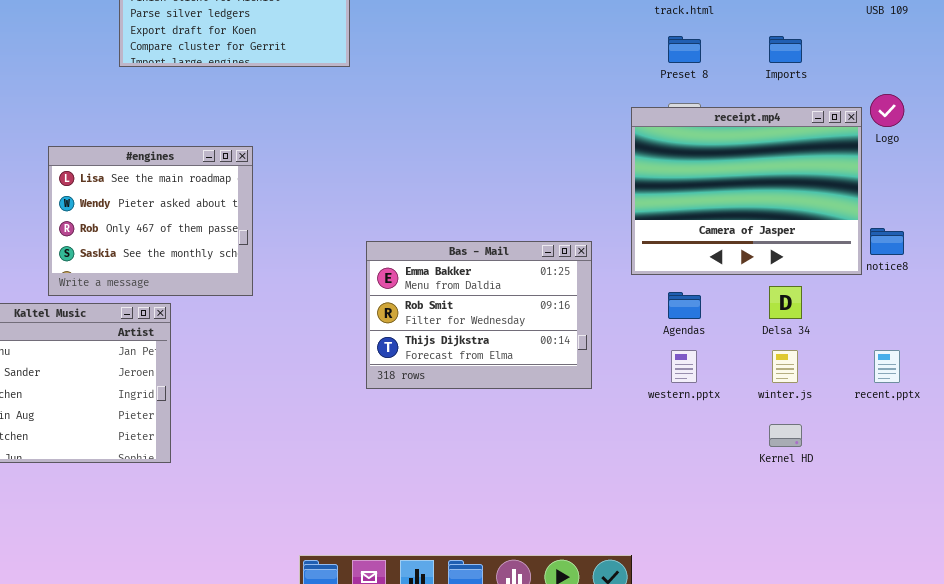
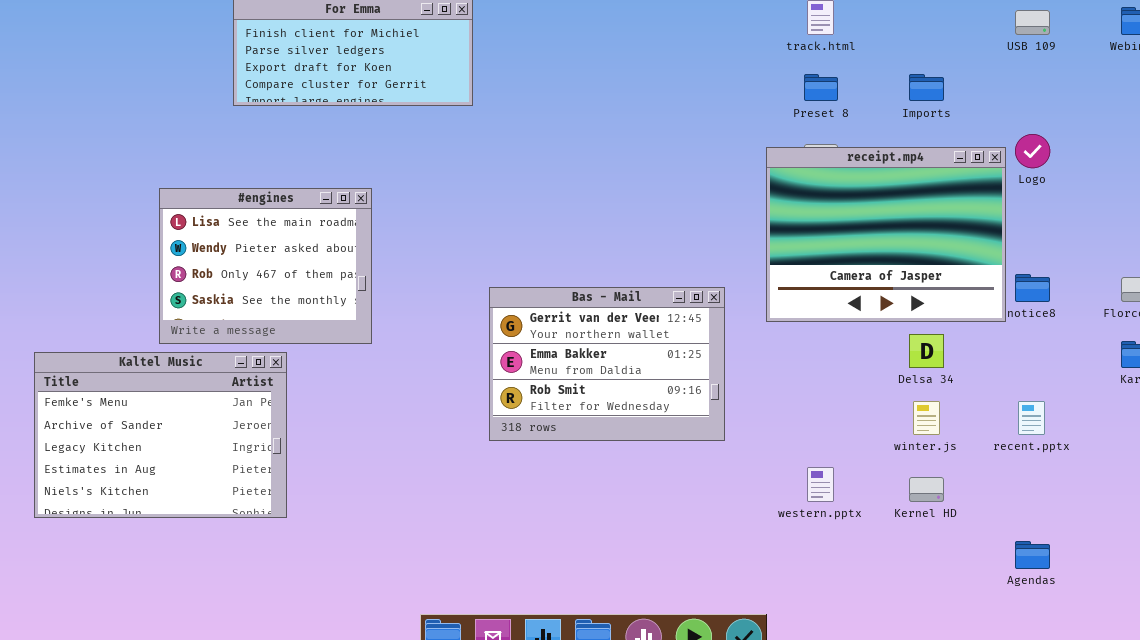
Bas - Mail: [366,241,592,389] -> [489,287,725,441], scrolled up 1 row
Agendas: [668,292,701,319] -> [1015,541,1050,569], moved
western.pptx: [671,350,697,383] -> [807,467,834,502], moved

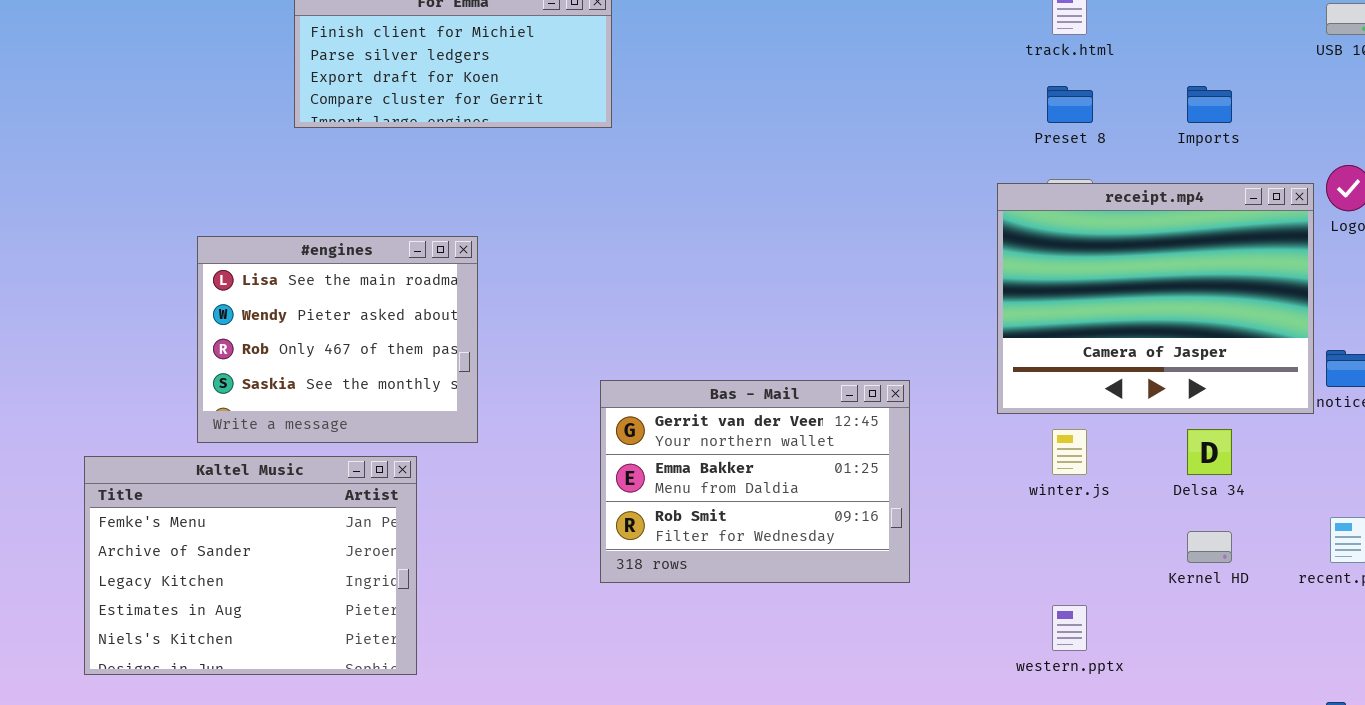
Bas - Mail: [489,287,725,441] -> [600,380,910,583], moved
Kaltel Music: [34,352,287,518] -> [84,456,417,675], moved
winter.js: [913,401,940,435] -> [1052,429,1087,475], moved
Kernel HD: [909,477,944,502] -> [1187,531,1232,563], moved

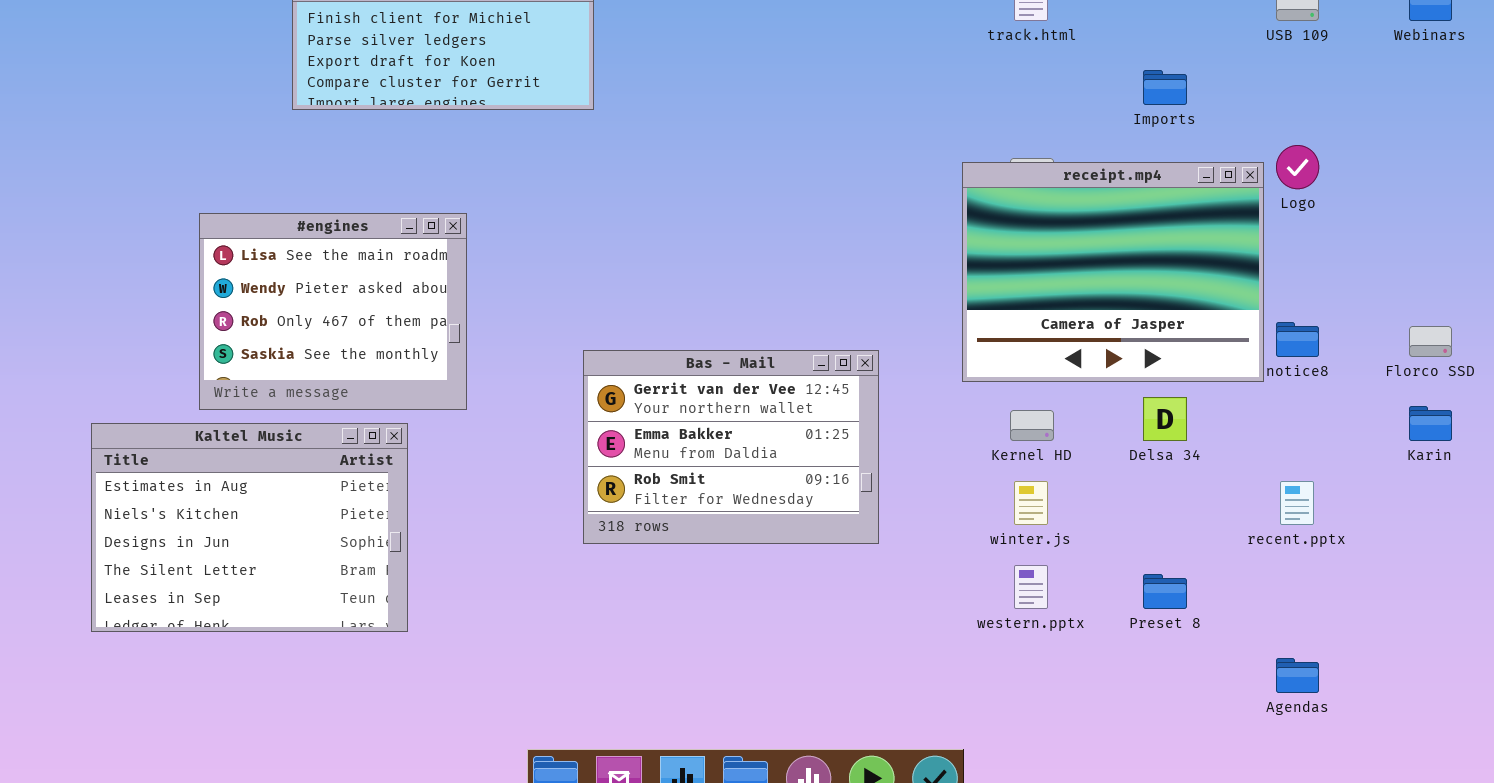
Preset 8: [1047,86,1093,123] -> [1143,574,1187,609], moved
winter.js: [1052,429,1087,475] -> [1014,481,1048,525], moved
Kaltel Music: [84,456,417,675] -> [91,423,408,632], scrolled down 3 rows
Kernel HD: [1187,531,1232,563] -> [1010,410,1054,441], moved

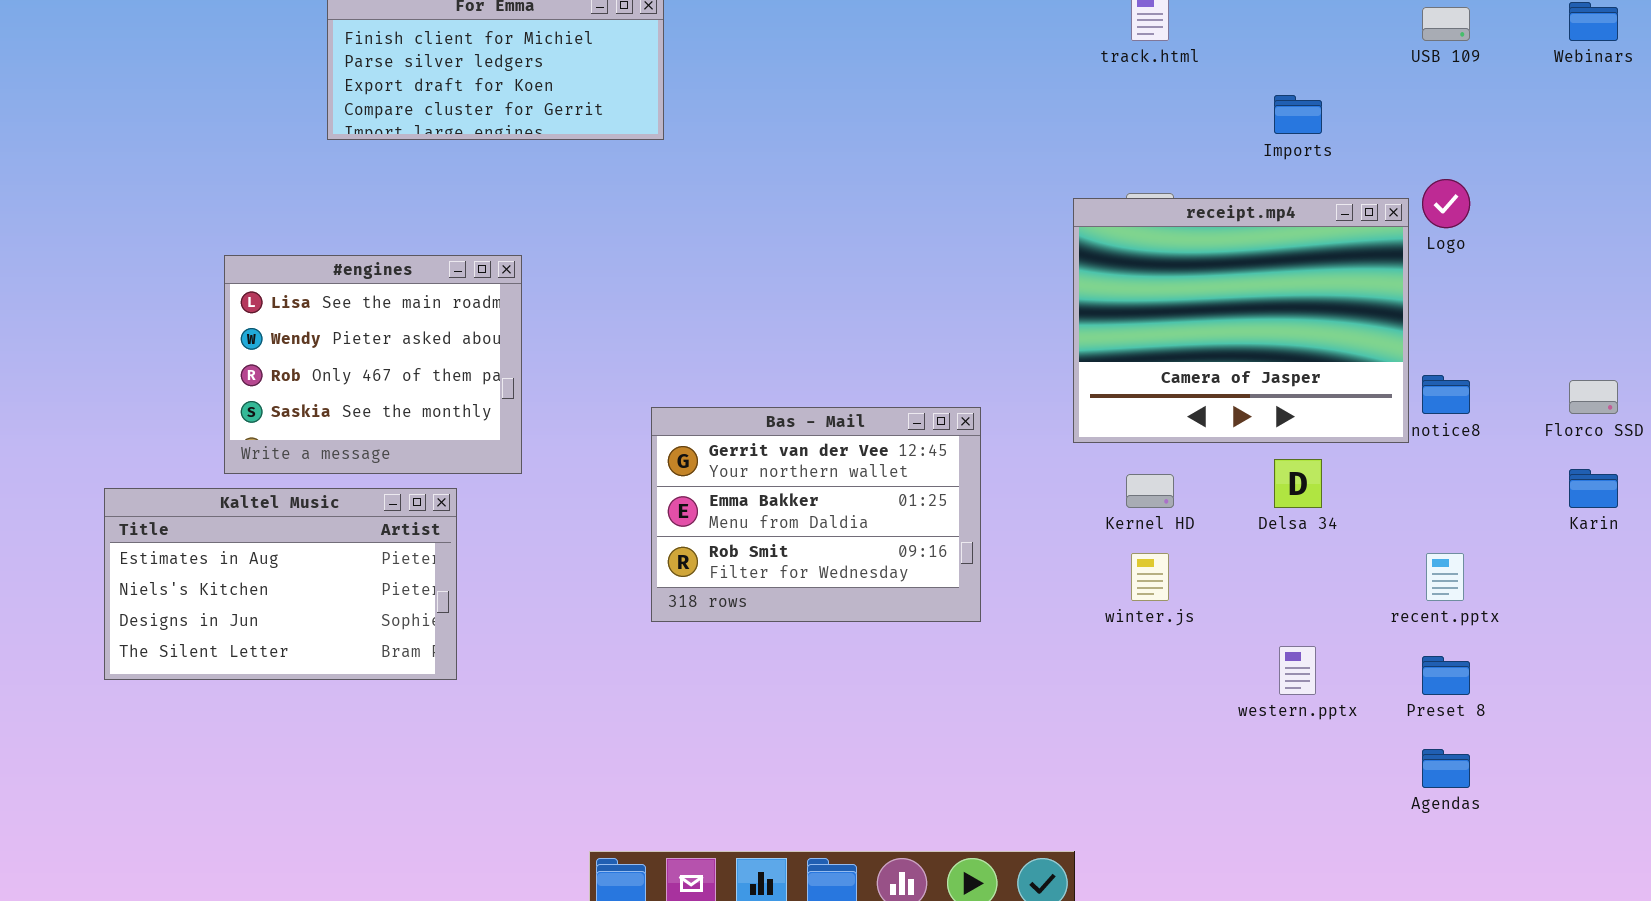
Kaltel Music: [91,423,408,632] -> [104,488,457,680], resized
western.pptx: [1014,565,1048,609] -> [1279,646,1316,695], moved
Preset 8: [1143,574,1187,609] -> [1422,656,1470,695], moved

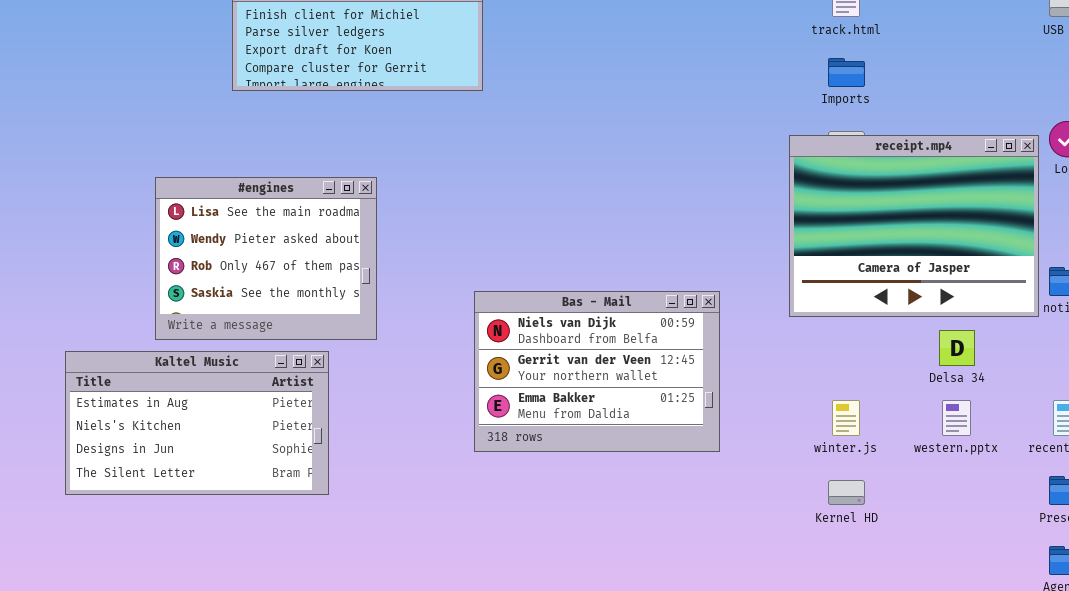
Imports: [1274,95,1322,134] -> [828,58,865,87], moved
Bas - Mail: [651,407,981,622] -> [474,291,720,452], scrolled up 1 row
Kernel HD: [1126,474,1174,508] -> [828,480,865,505], moved
western.pptx: [1279,646,1316,695] -> [942,400,971,436], moved

